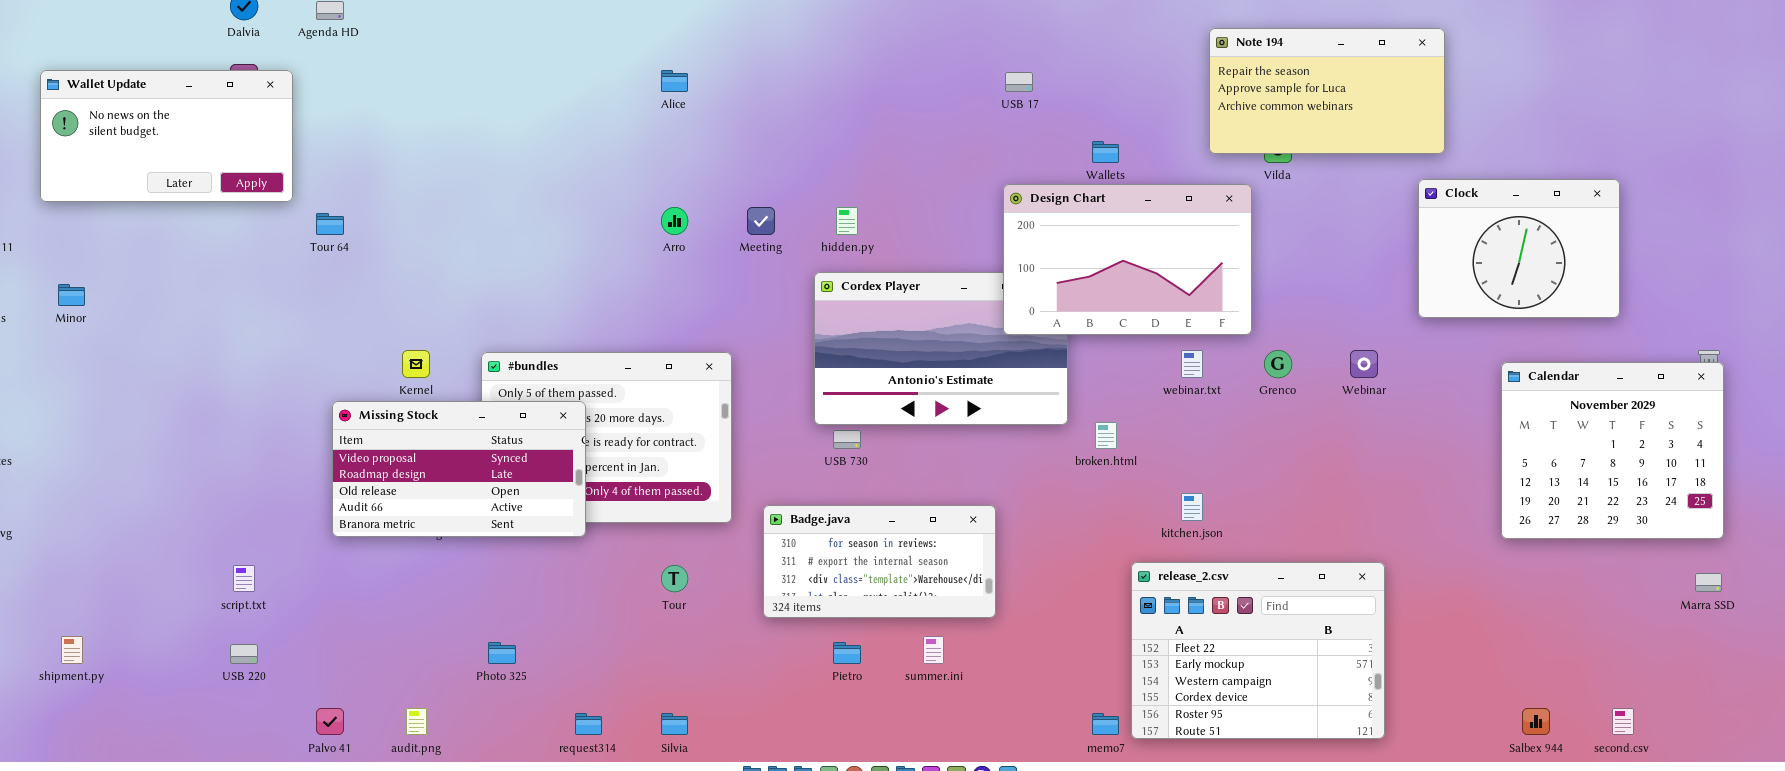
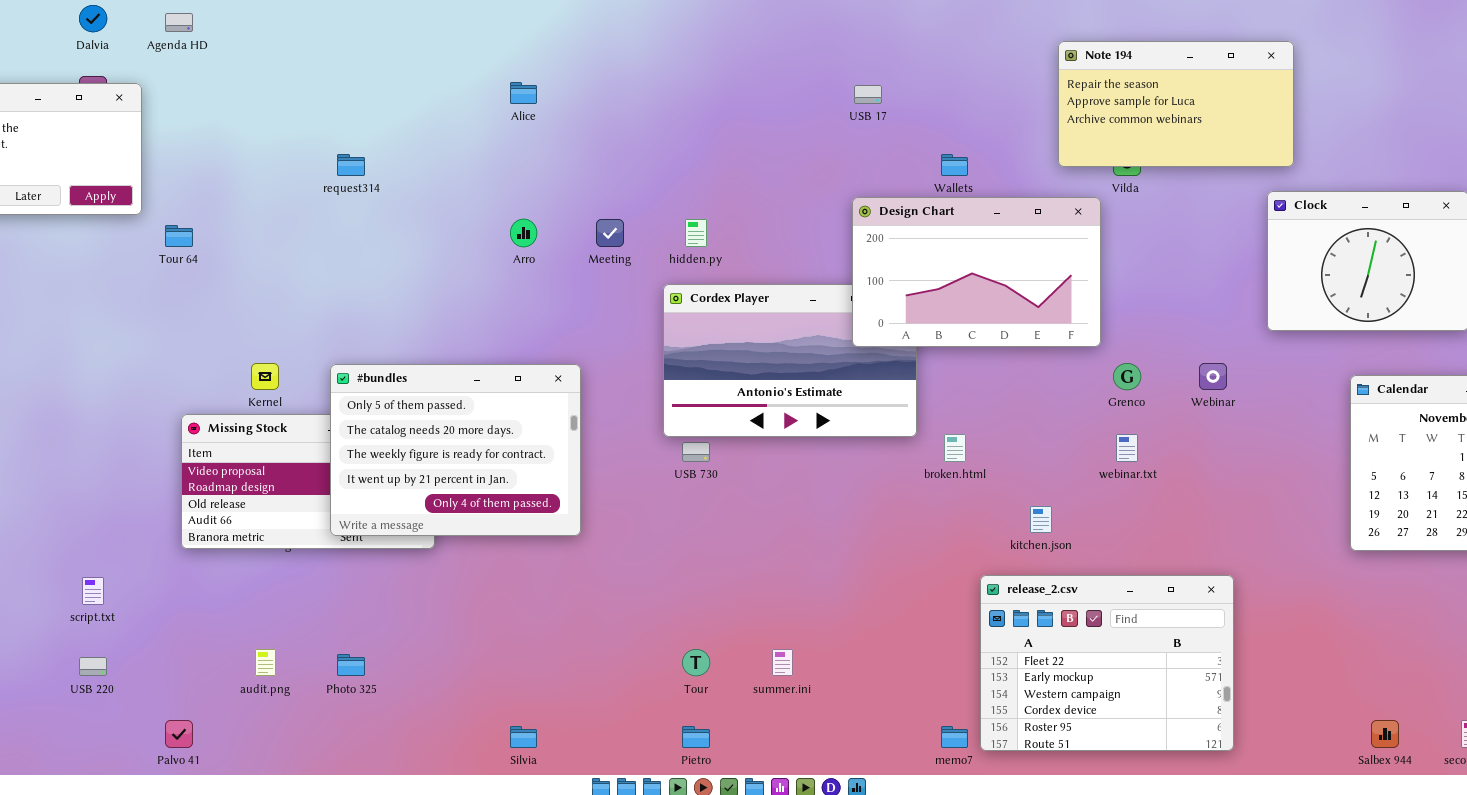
webinar.txt: [1181,350,1203,378] -> [1116,434,1138,462], moved
#bundles: [481,352,732,523] -> [330,364,581,536], raised
Badge.java: [763,505,996,618] -> none, closed
Tour: [661,565,688,592] -> [682,649,710,676], moved
Pietro: [833,642,861,664] -> [682,726,710,748], moved
audit.png: [406,708,427,735] -> [255,649,276,676], moved
request314: [575,713,602,735] -> [337,154,365,176], moved

